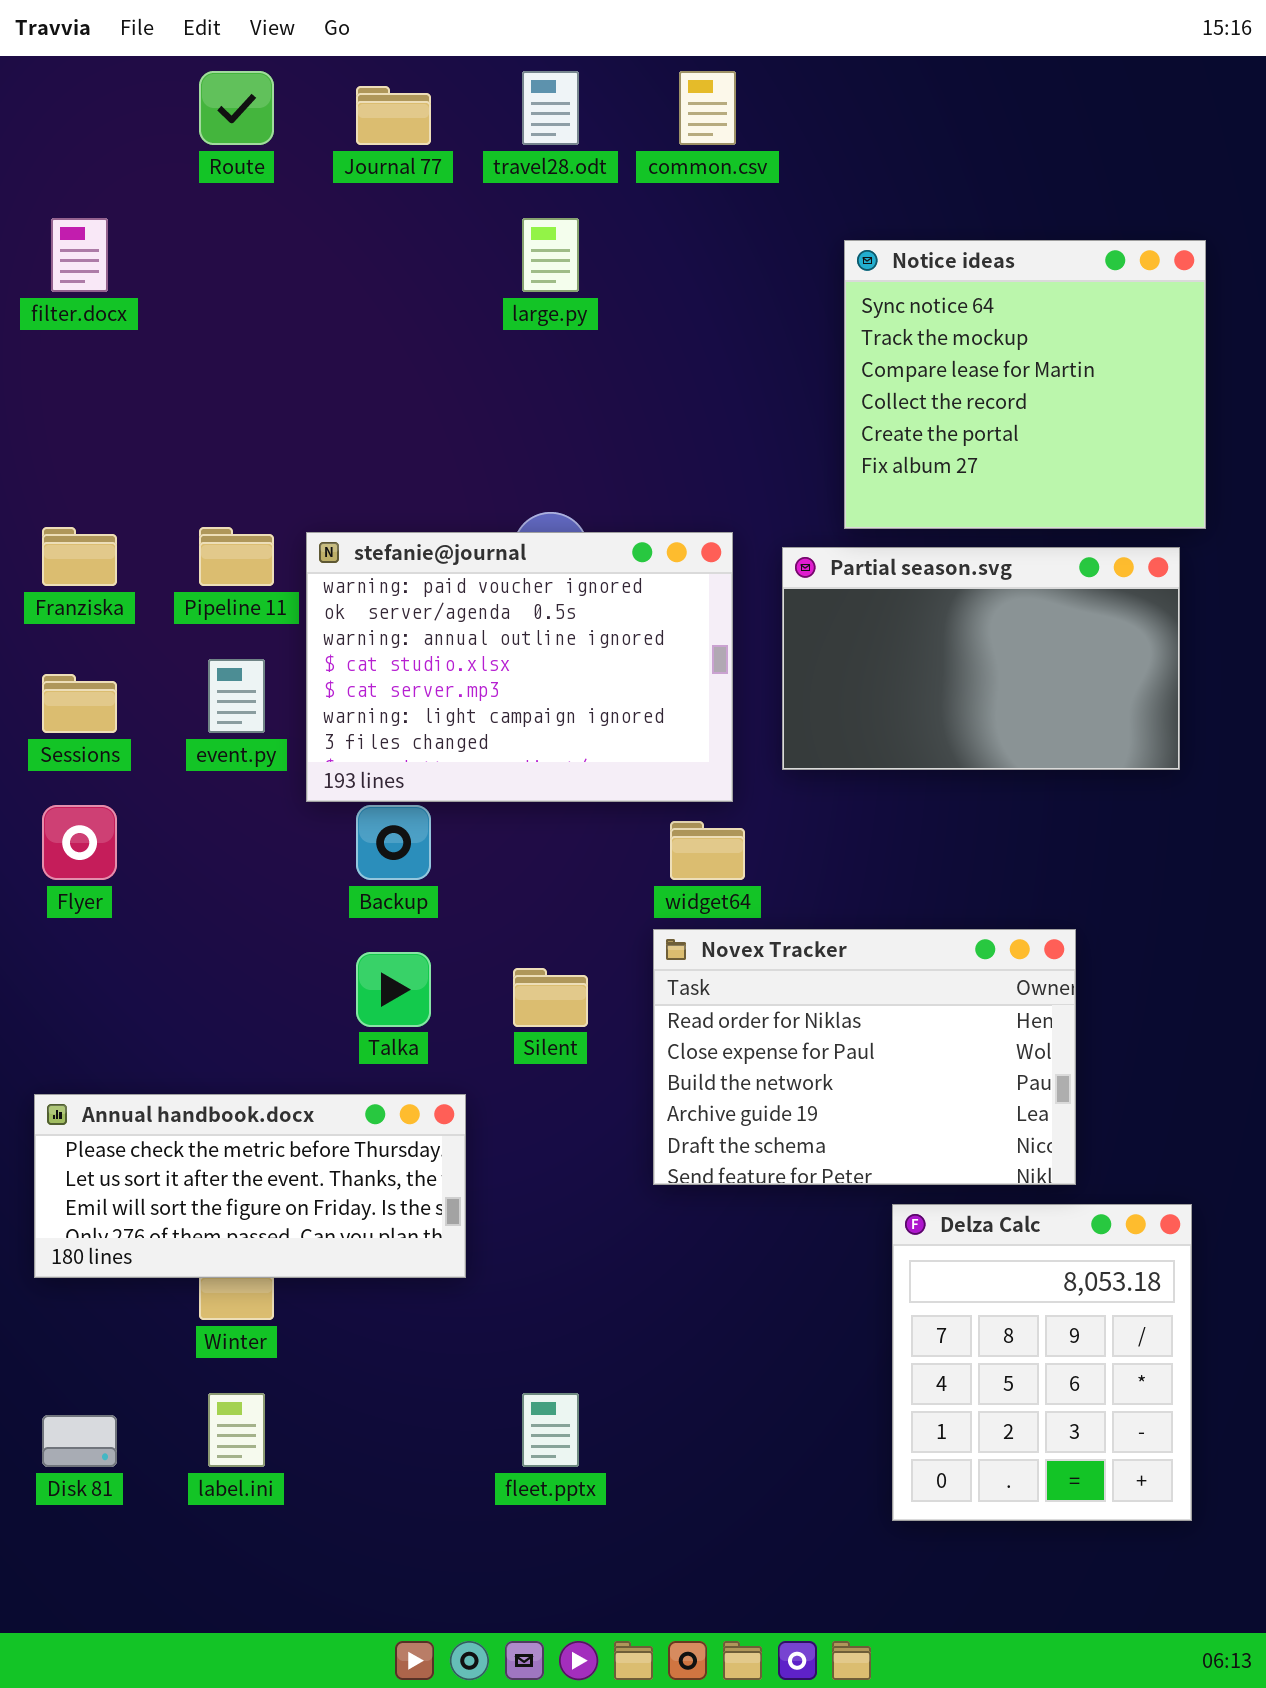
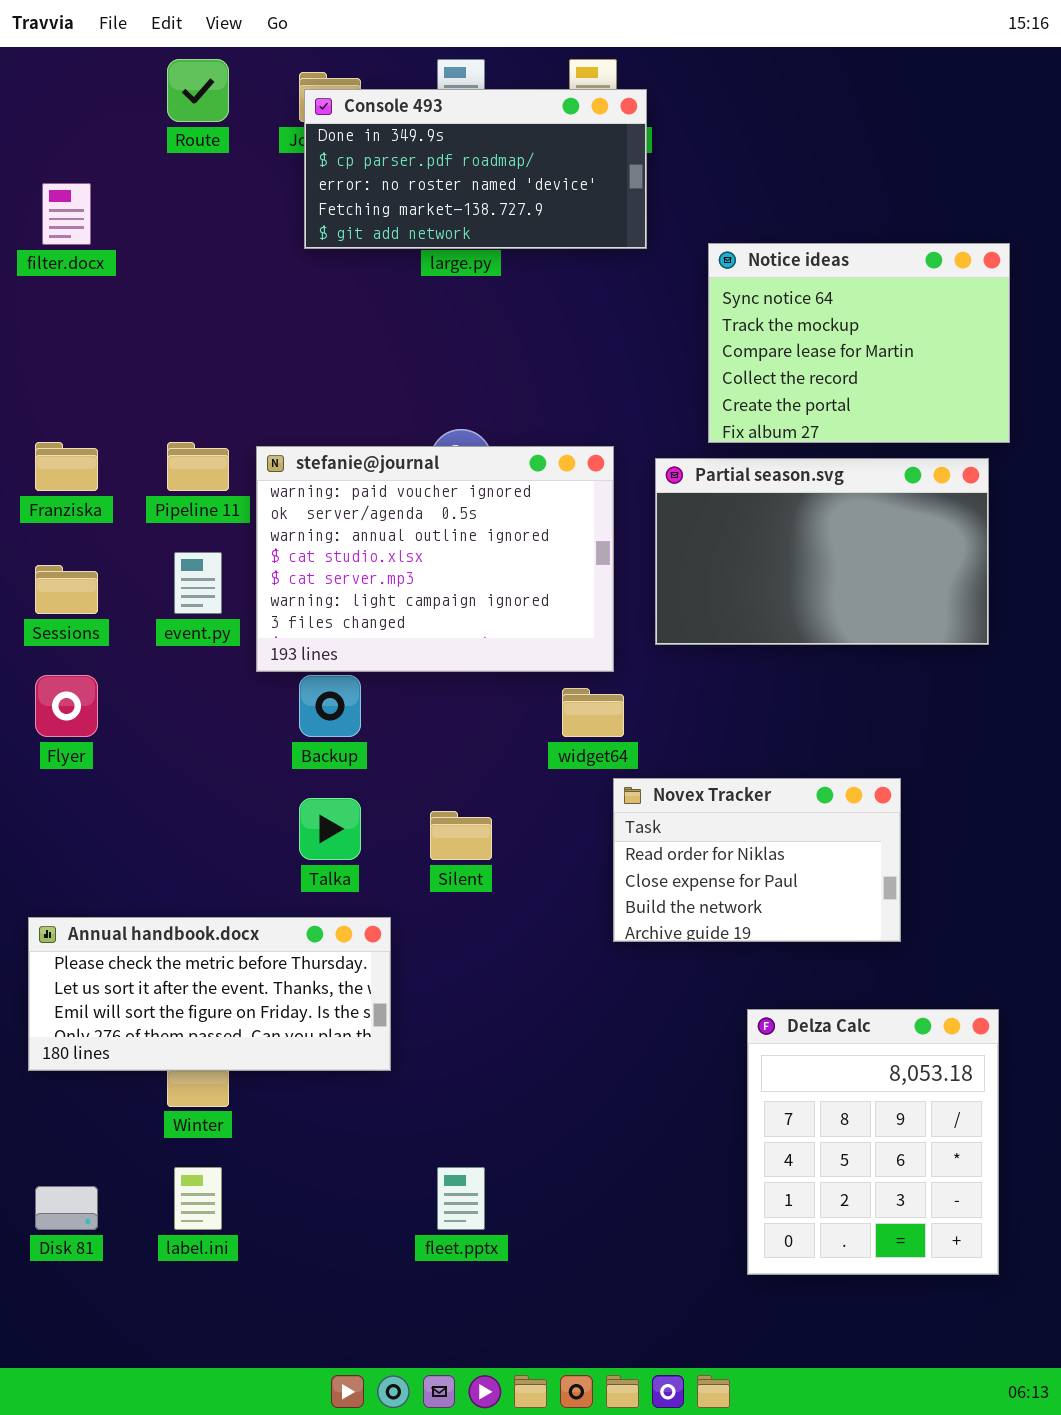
Console 493: none -> [304,89,647,249], opened
Notice ideas: [844,240,1206,529] -> [708,243,1010,443], resized
Novex Tracker: [653,929,1076,1185] -> [613,778,901,942], resized

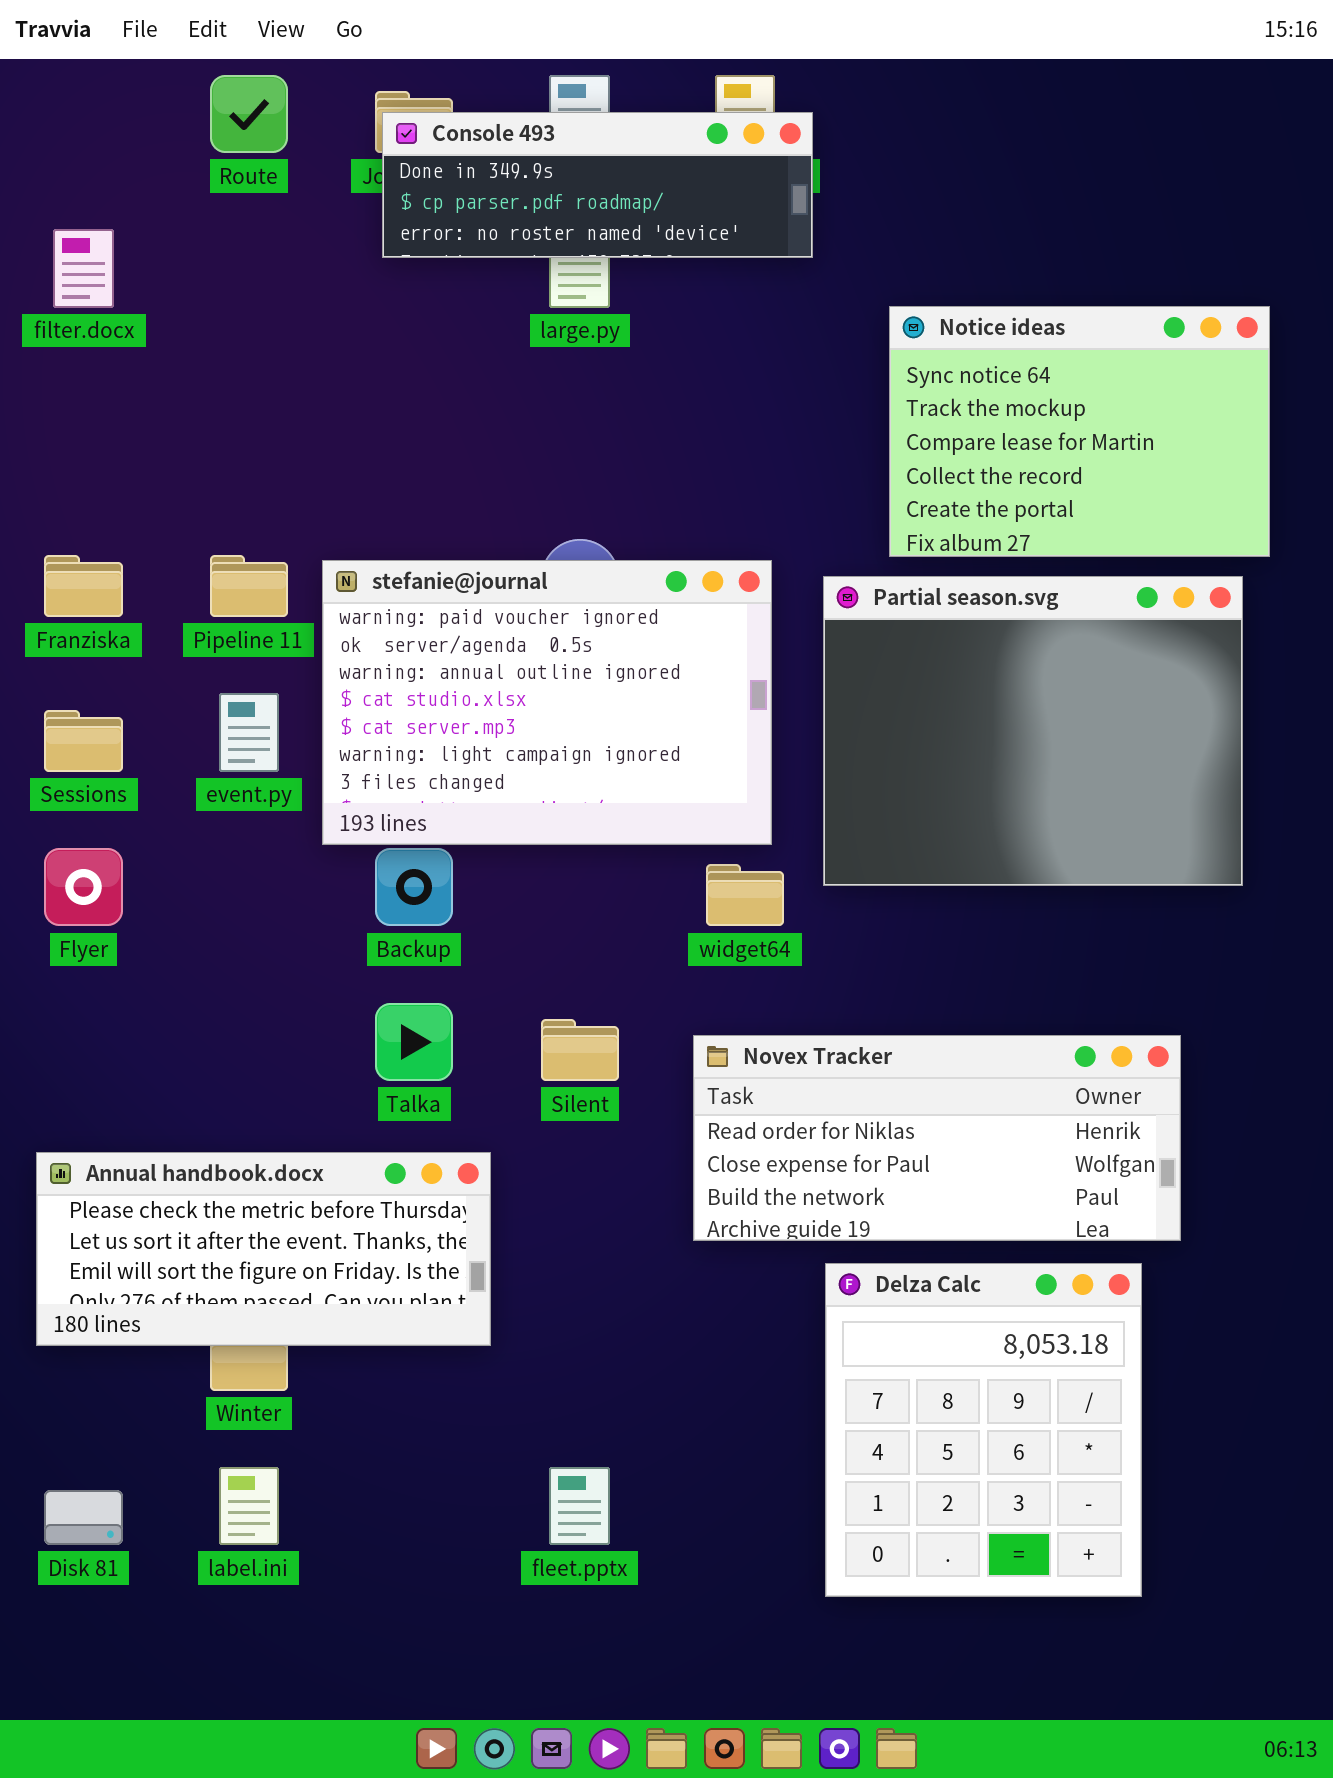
Console 493: [304,89,647,249] -> [382,112,813,258], resized
Partial season.svg: [655,458,989,645] -> [823,576,1243,886], resized
Novex Tracker: [613,778,901,942] -> [693,1035,1181,1241], moved, resized
Delza Calc: [747,1009,999,1275] -> [825,1263,1142,1597], moved

